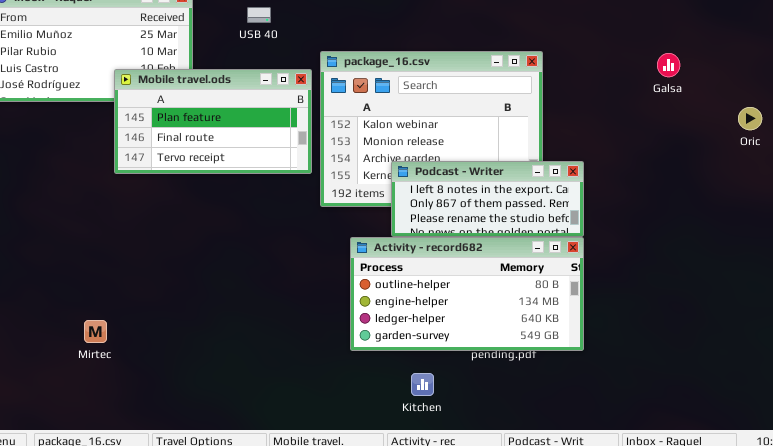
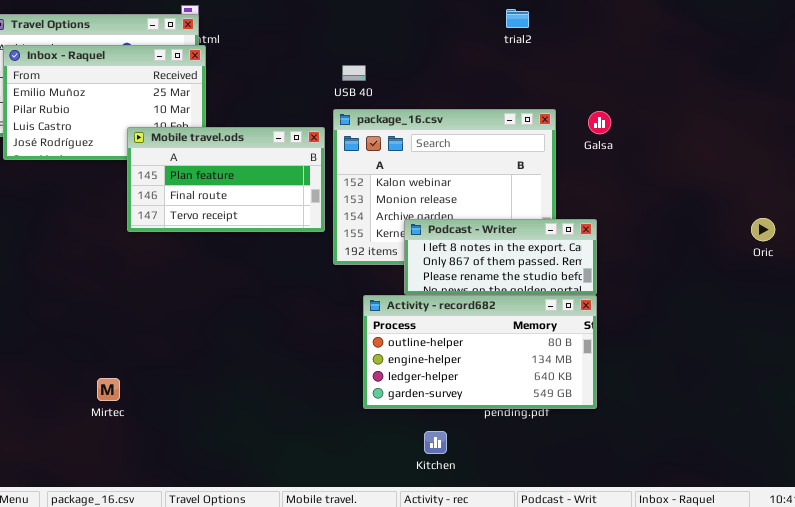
USB 40: [247,7,271,23] -> [342,65,366,81], moved
Galsa: [657,53,680,77] -> [588,111,611,134], moved
Oric: [738,107,762,130] -> [751,218,775,241], moved

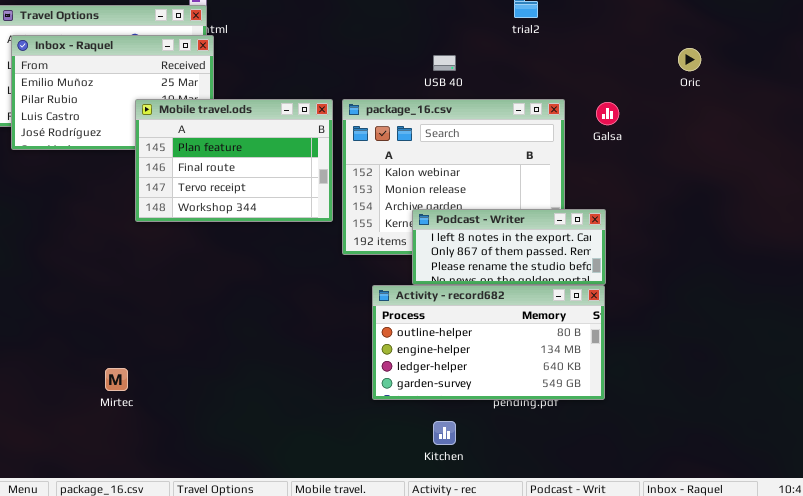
USB 40: [342,65,366,81] -> [433,55,456,71], moved
Mobile travel.ods: [127,127,325,232] -> [135,99,333,222], resized
Oric: [751,218,775,241] -> [678,48,701,71], moved

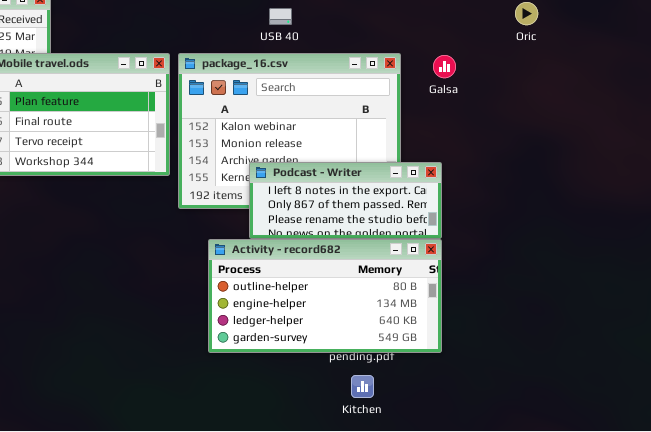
Kitchen: [433,421,456,445] -> [351,375,374,398], moved

